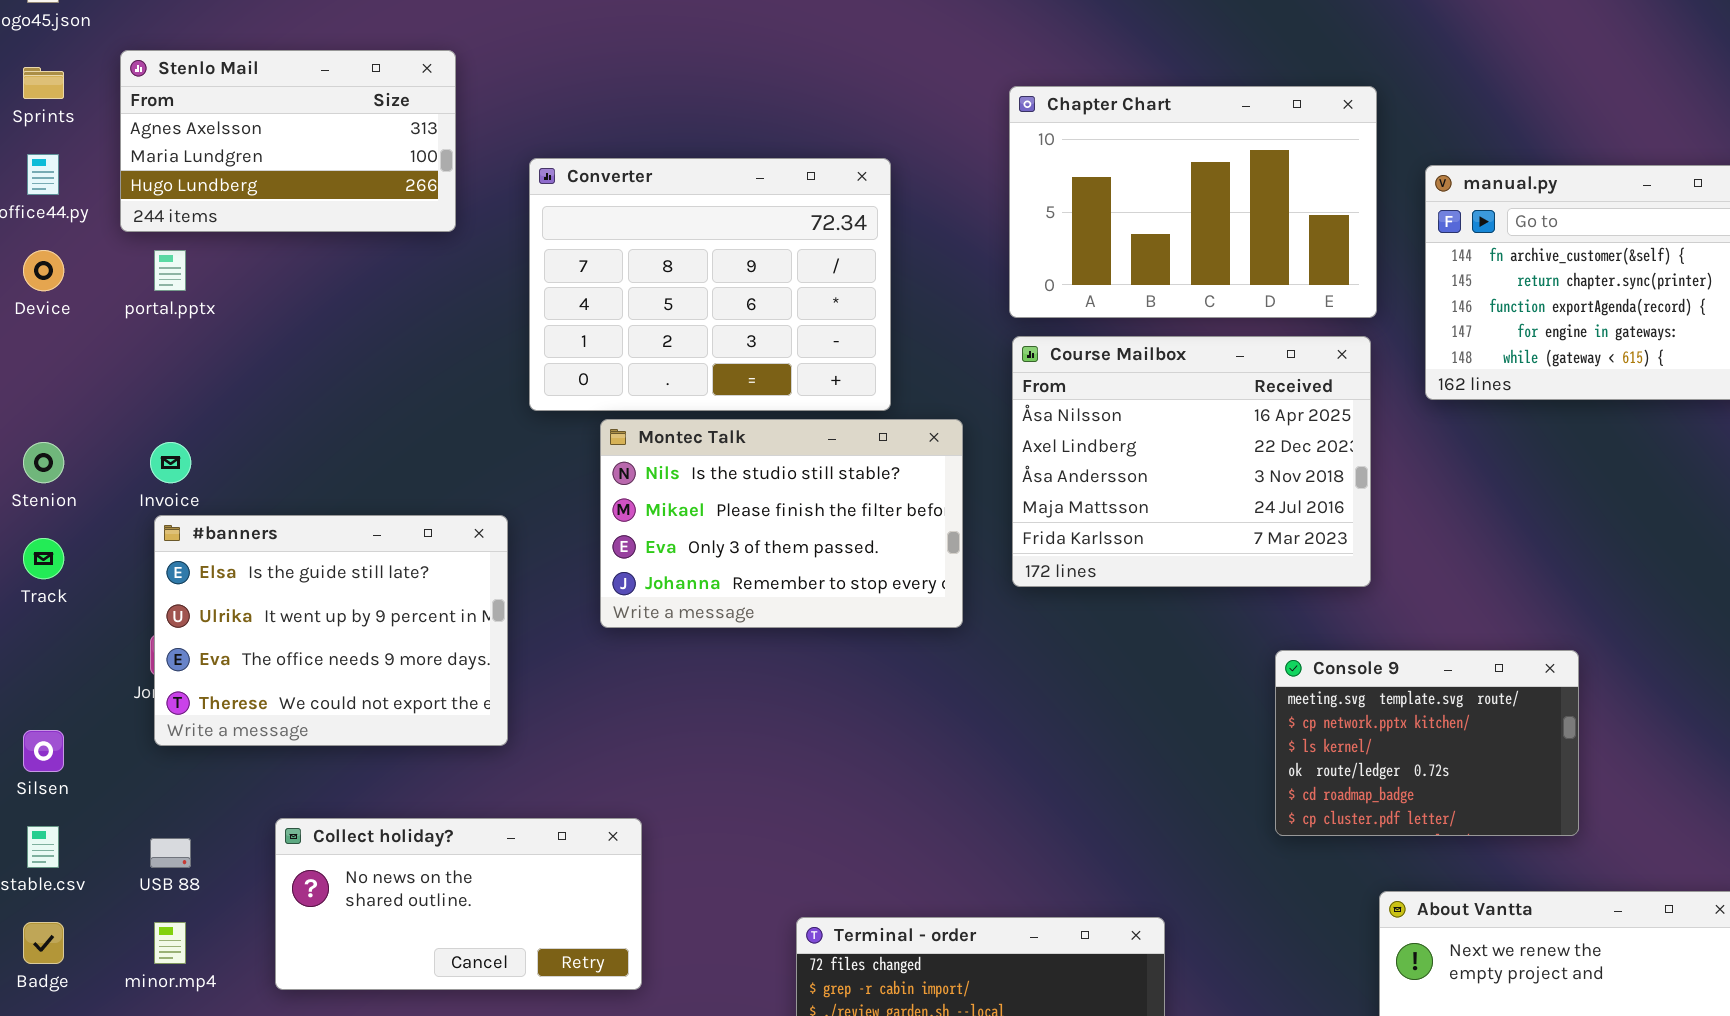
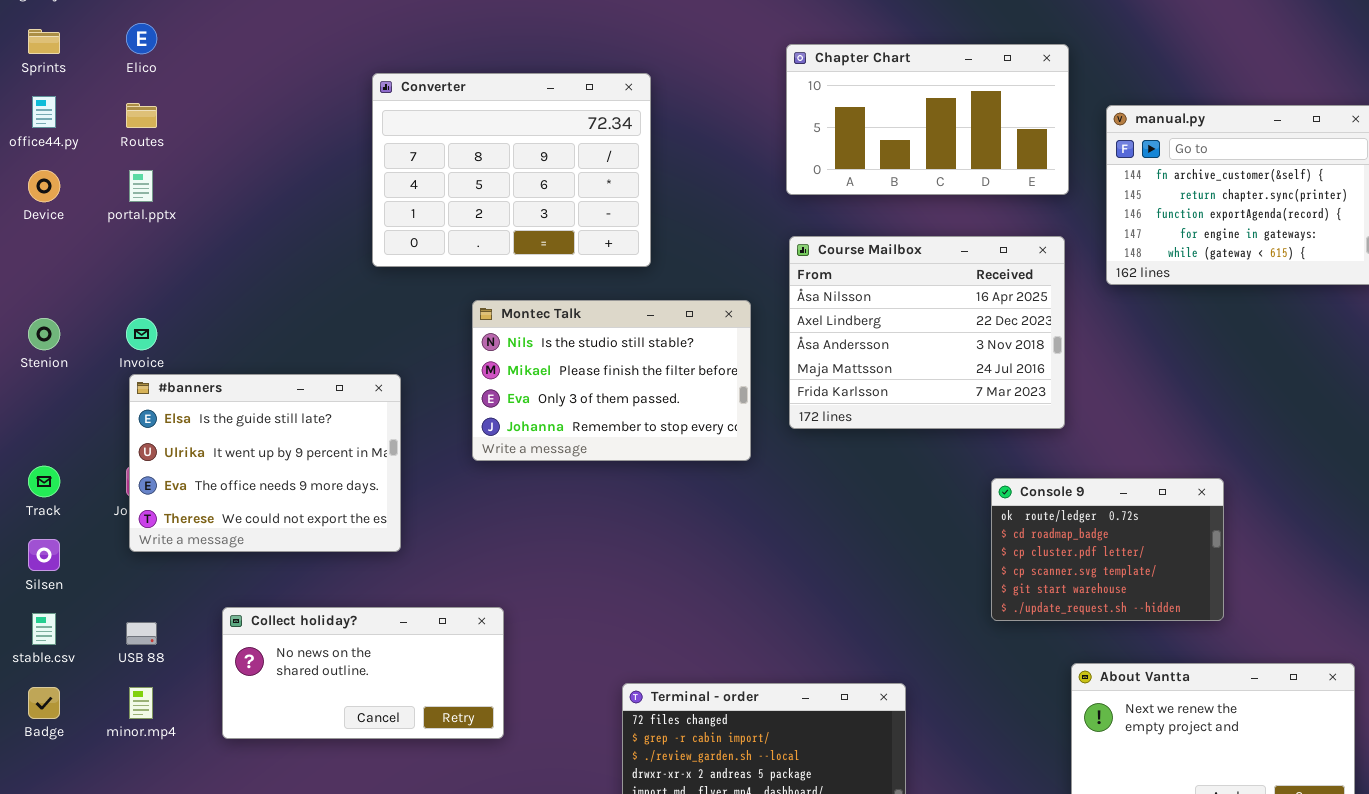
Stenlo Mail: [120,50,456,232] -> none, closed
Chapter Chart: [1009,86,1377,318] -> [786,44,1069,195], resized
Converter: [529,158,891,411] -> [372,73,651,267], moved
Track: [23,538,64,579] -> [28,466,60,497], moved
Console 9: [1275,650,1579,836] -> [991,478,1224,621], scrolled down 3 rows

